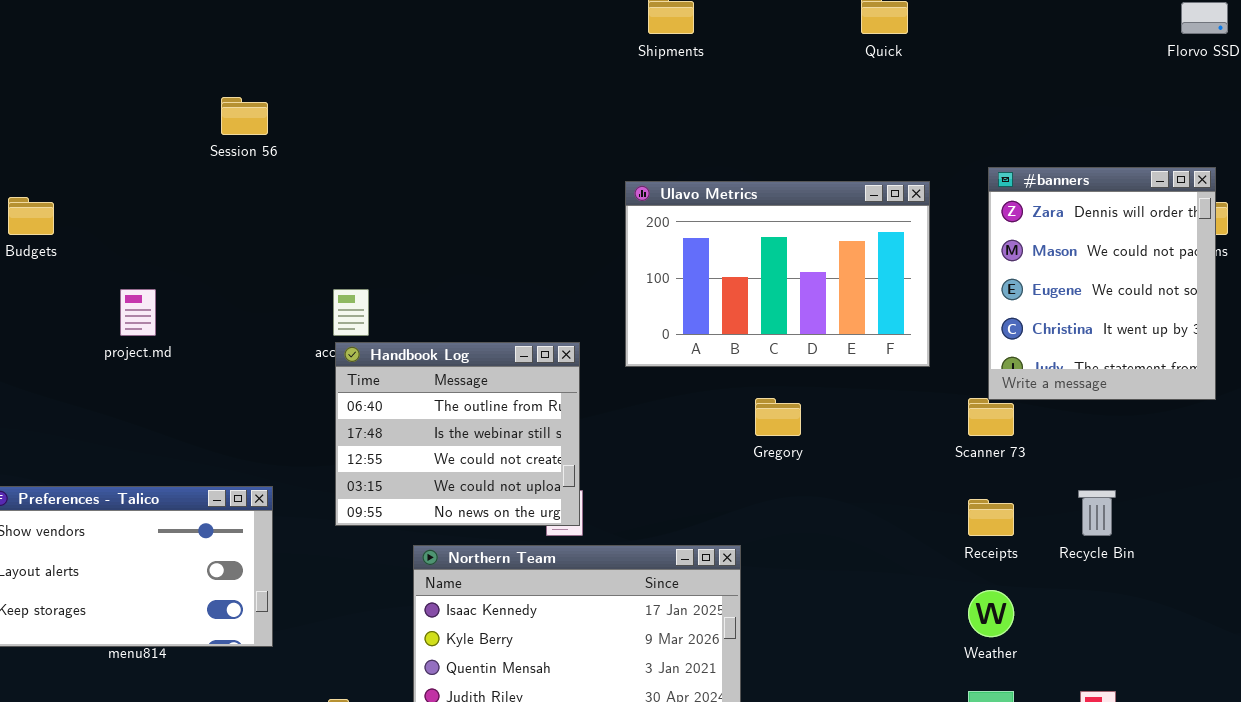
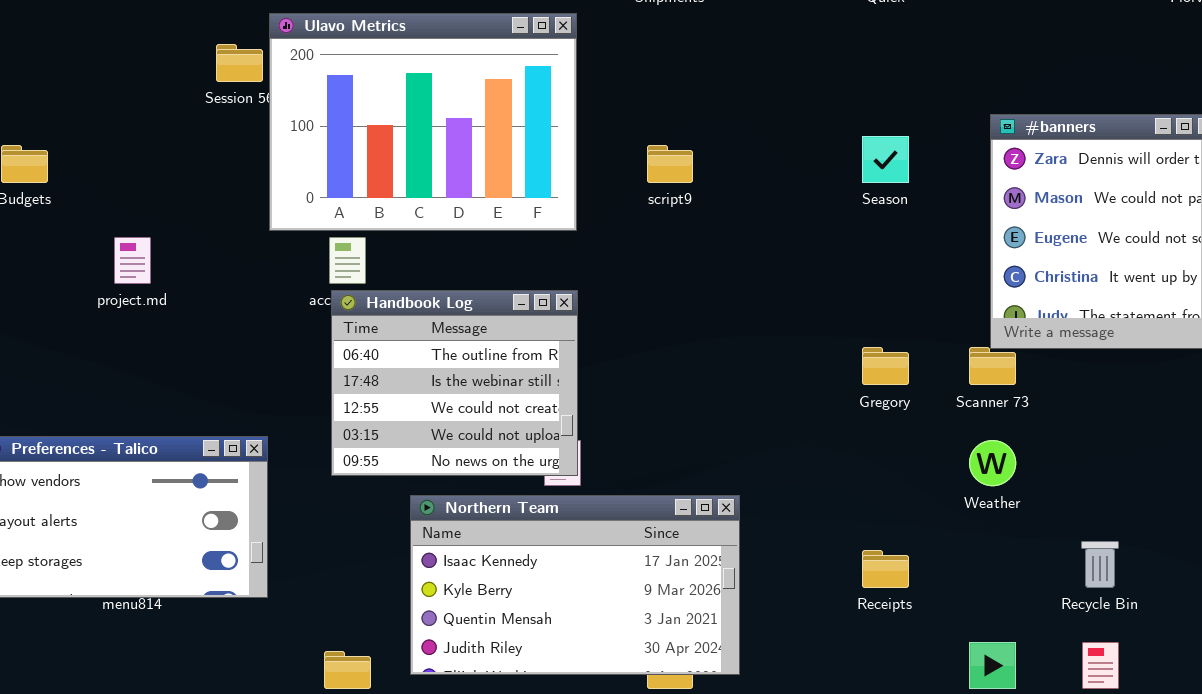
Ulavo Metrics: [625,181,930,367] -> [269,13,577,231], moved, resized
Gregory: [755,398,801,436] -> [862,347,909,385], moved
Recycle Bin: [1078,490,1116,536] -> [1081,541,1119,588], moved
Receipts: [968,499,1014,536] -> [862,550,909,588], moved
Weather: [968,590,1014,637] -> [969,440,1016,486], moved

